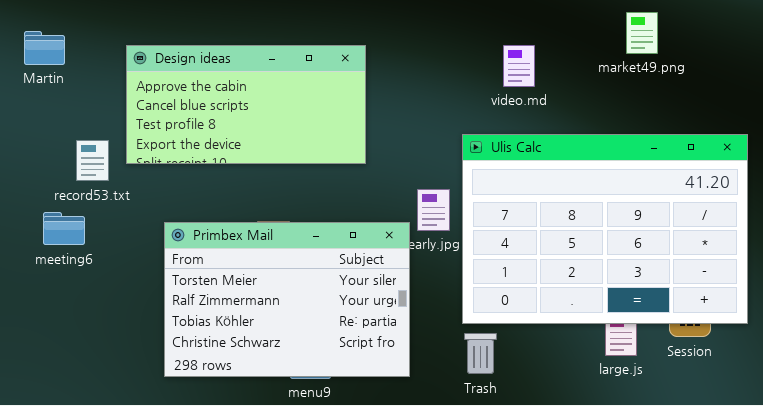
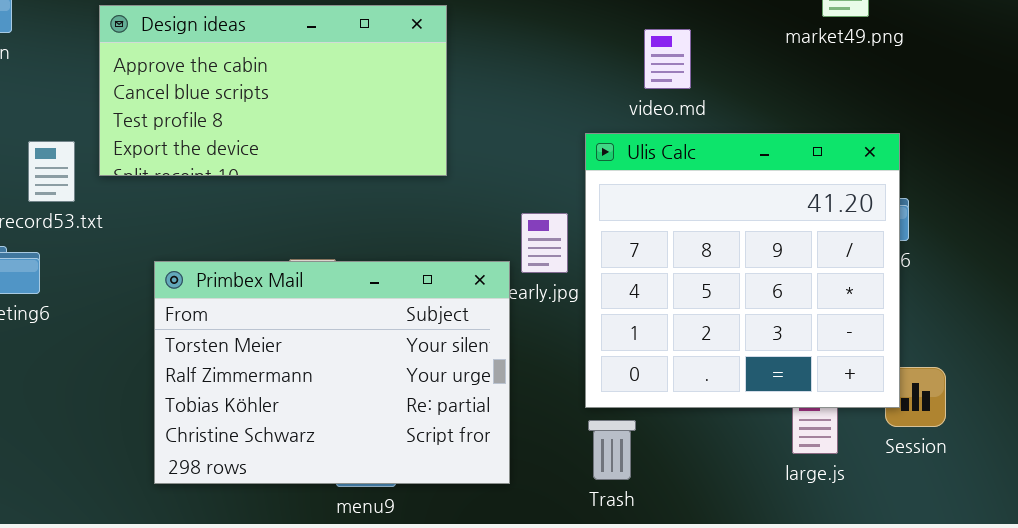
video.md: [503,45,535,87] -> [644,29,691,89], moved
Ulis Calc: [462,134,748,324] -> [585,133,900,408], resized

